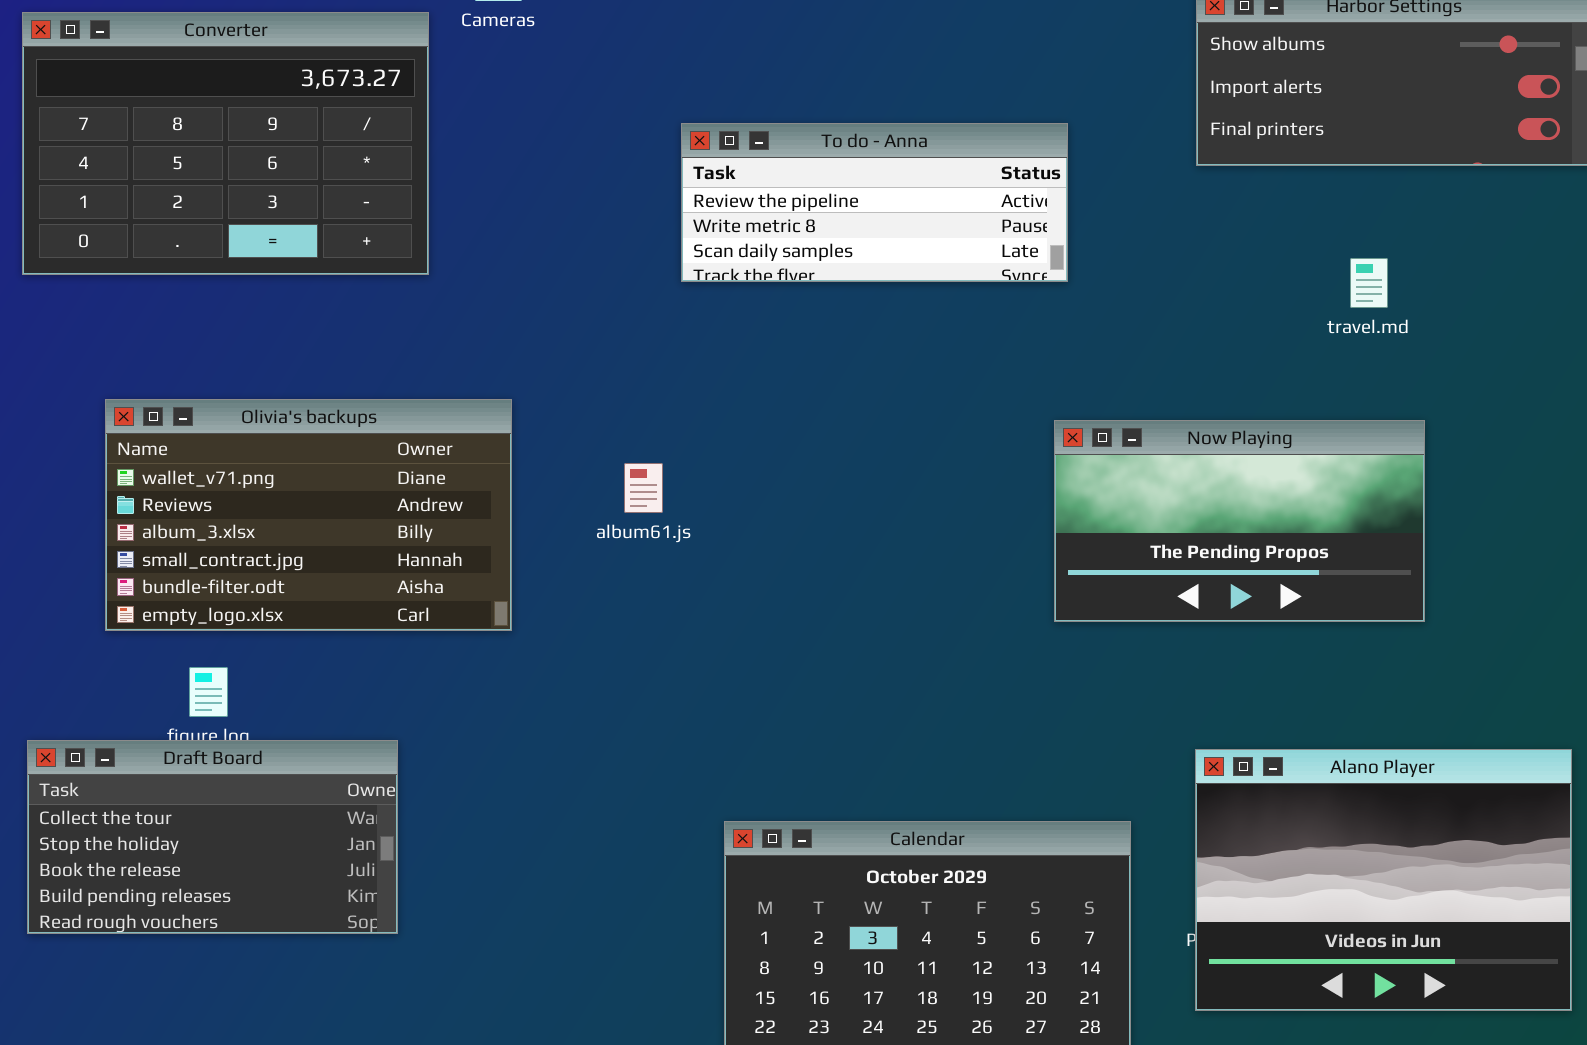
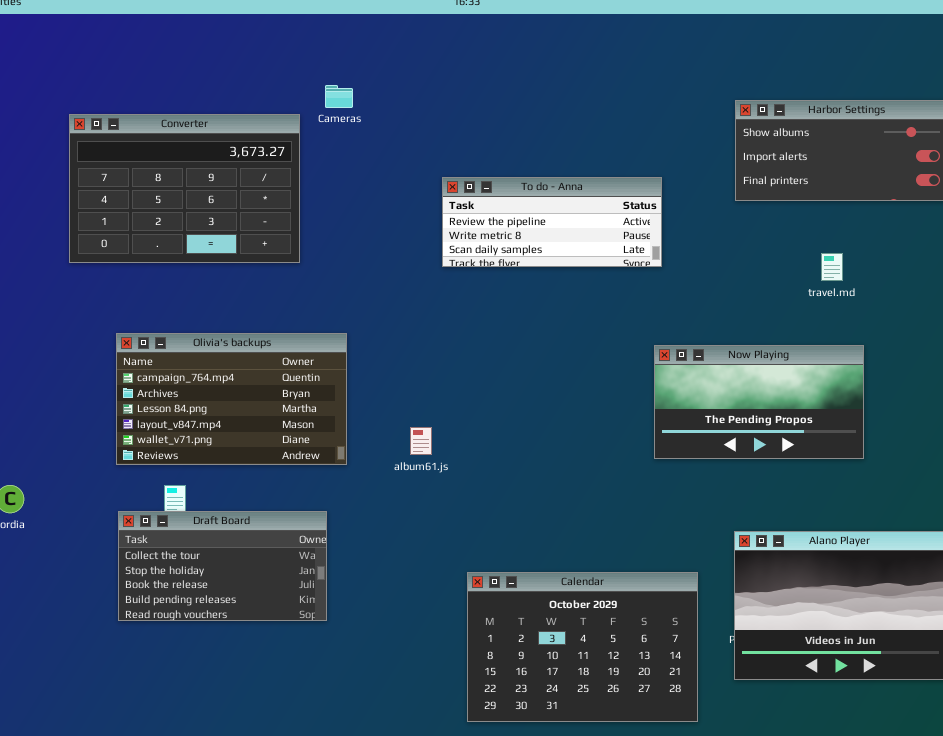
Olivia's backups: [105,399,512,631] -> [116,333,347,465], scrolled up 4 rows
album61.js: [624,463,663,513] -> [410,427,432,455], moved
Draft Board: [27,740,398,934] -> [118,511,327,621], moved

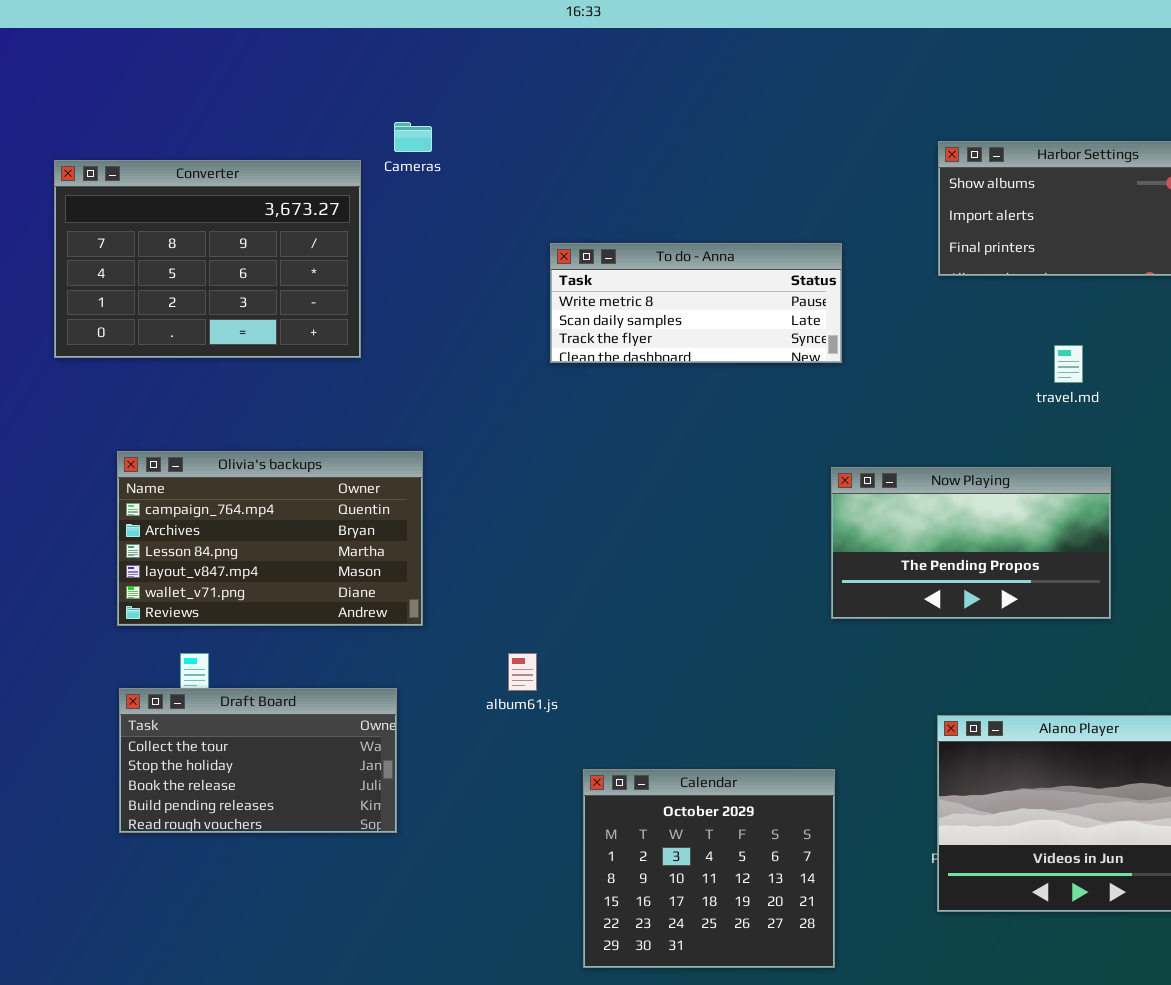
To do - Anna: [442,177,662,267] -> [550,243,842,363], scrolled down 1 row
album61.js: [410,427,432,455] -> [508,653,537,691], moved
Calendar: [467,572,698,722] -> [583,769,835,968], resized

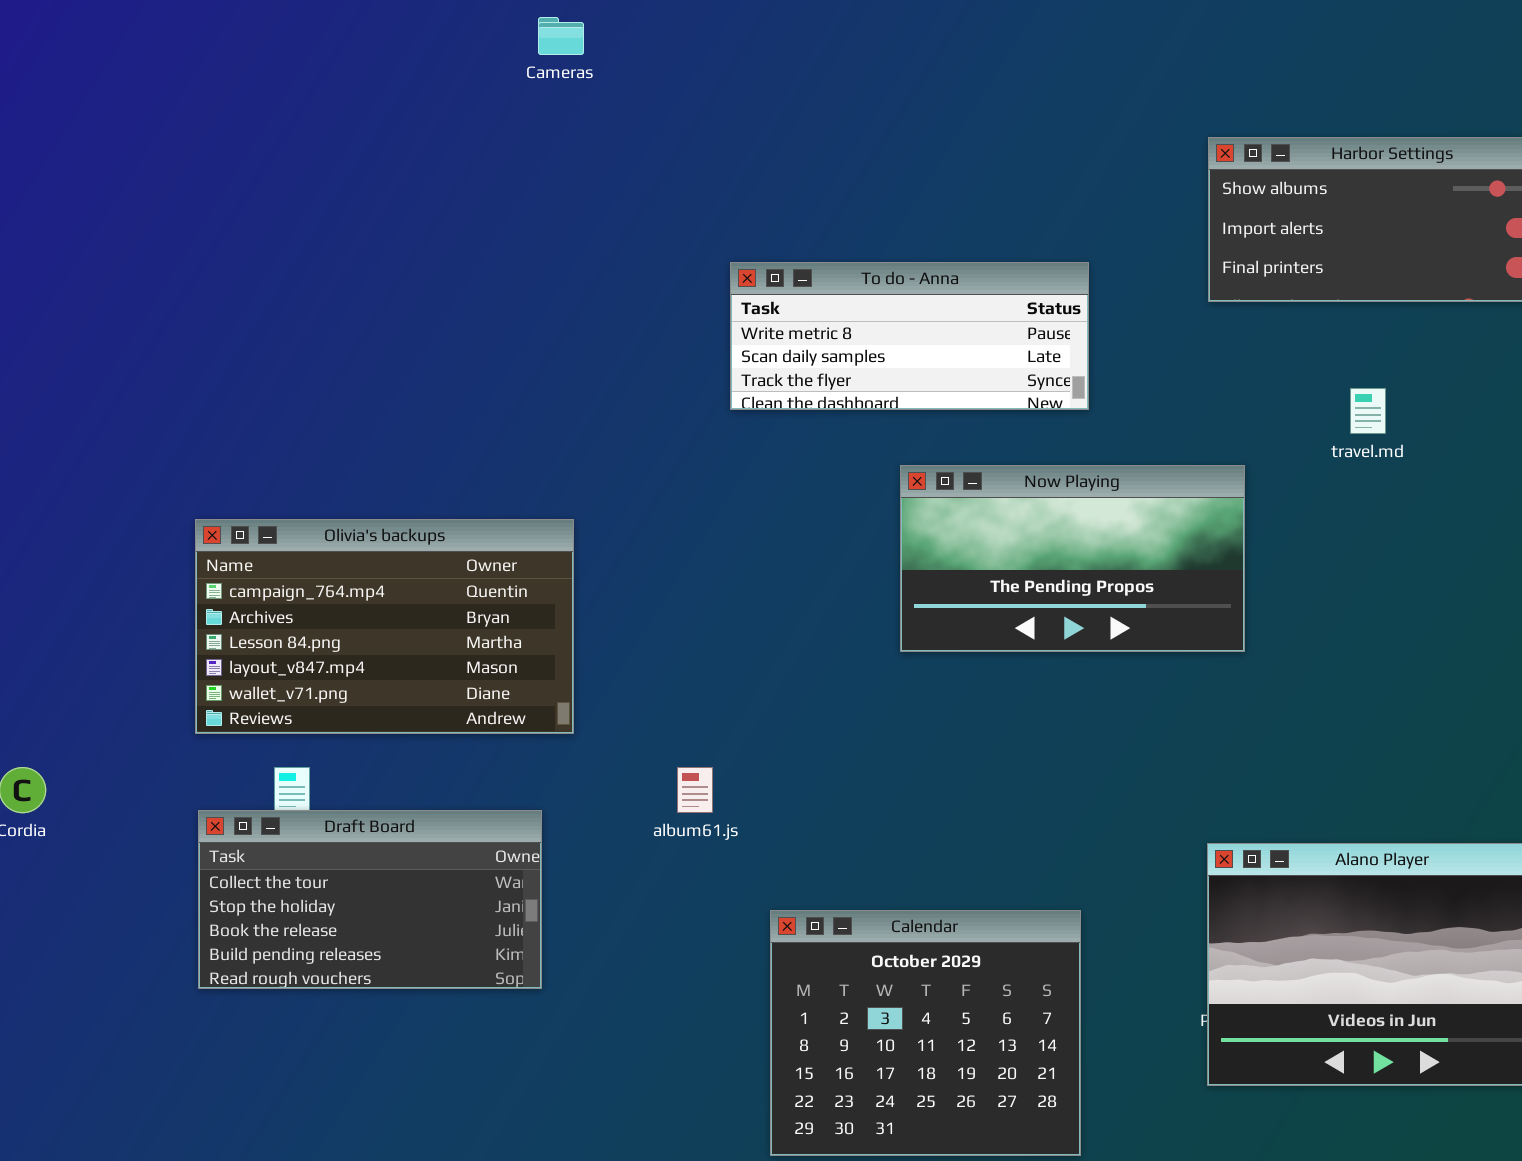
Cameras: [394,122,432,152] -> [538,17,584,55], moved
Converter: [54,160,361,358] -> none, closed
Now Playing: [831,467,1111,619] -> [900,465,1245,652], moved

